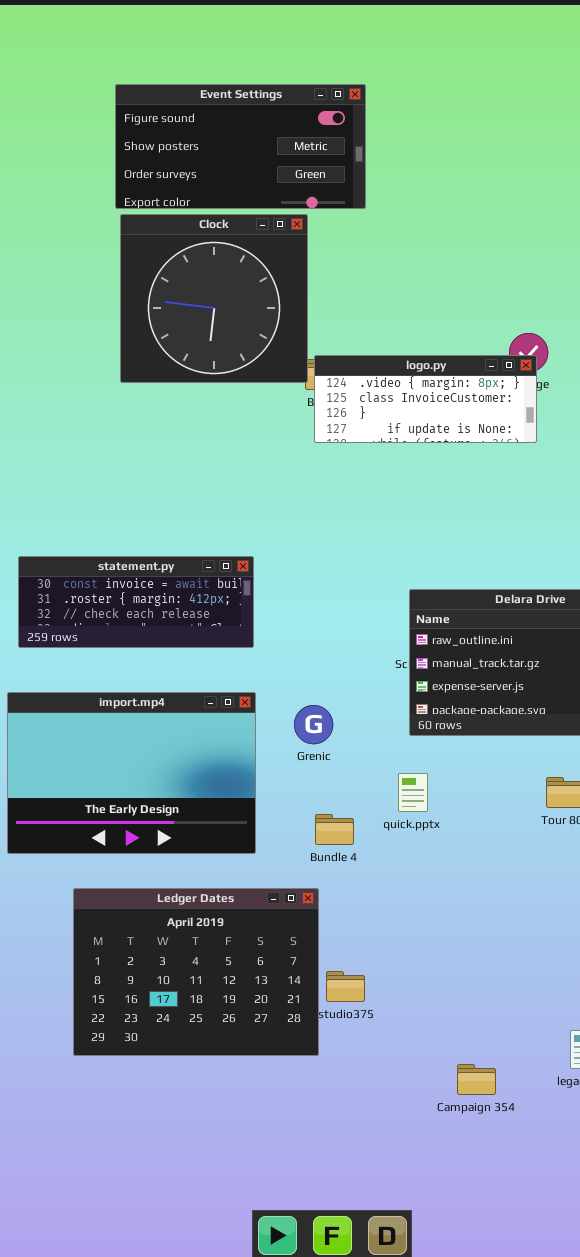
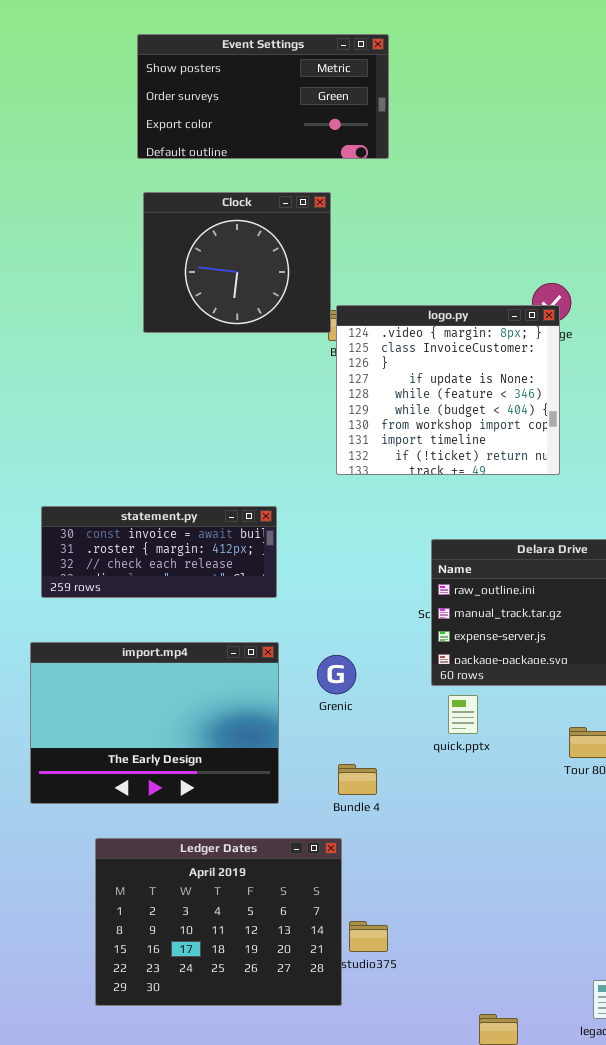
Event Settings: [115,84,366,209] -> [137,34,389,159], scrolled down 1 row
Clock: [120,214,308,383] -> [143,192,331,333], resized
logo.py: [314,355,537,443] -> [336,305,560,475], resized
quick.pptx: [398,773,428,812] -> [448,695,478,734], moved

